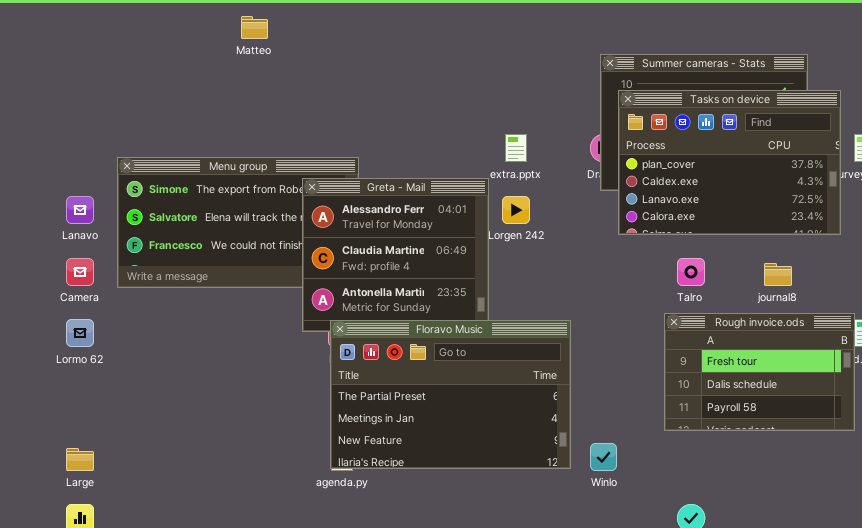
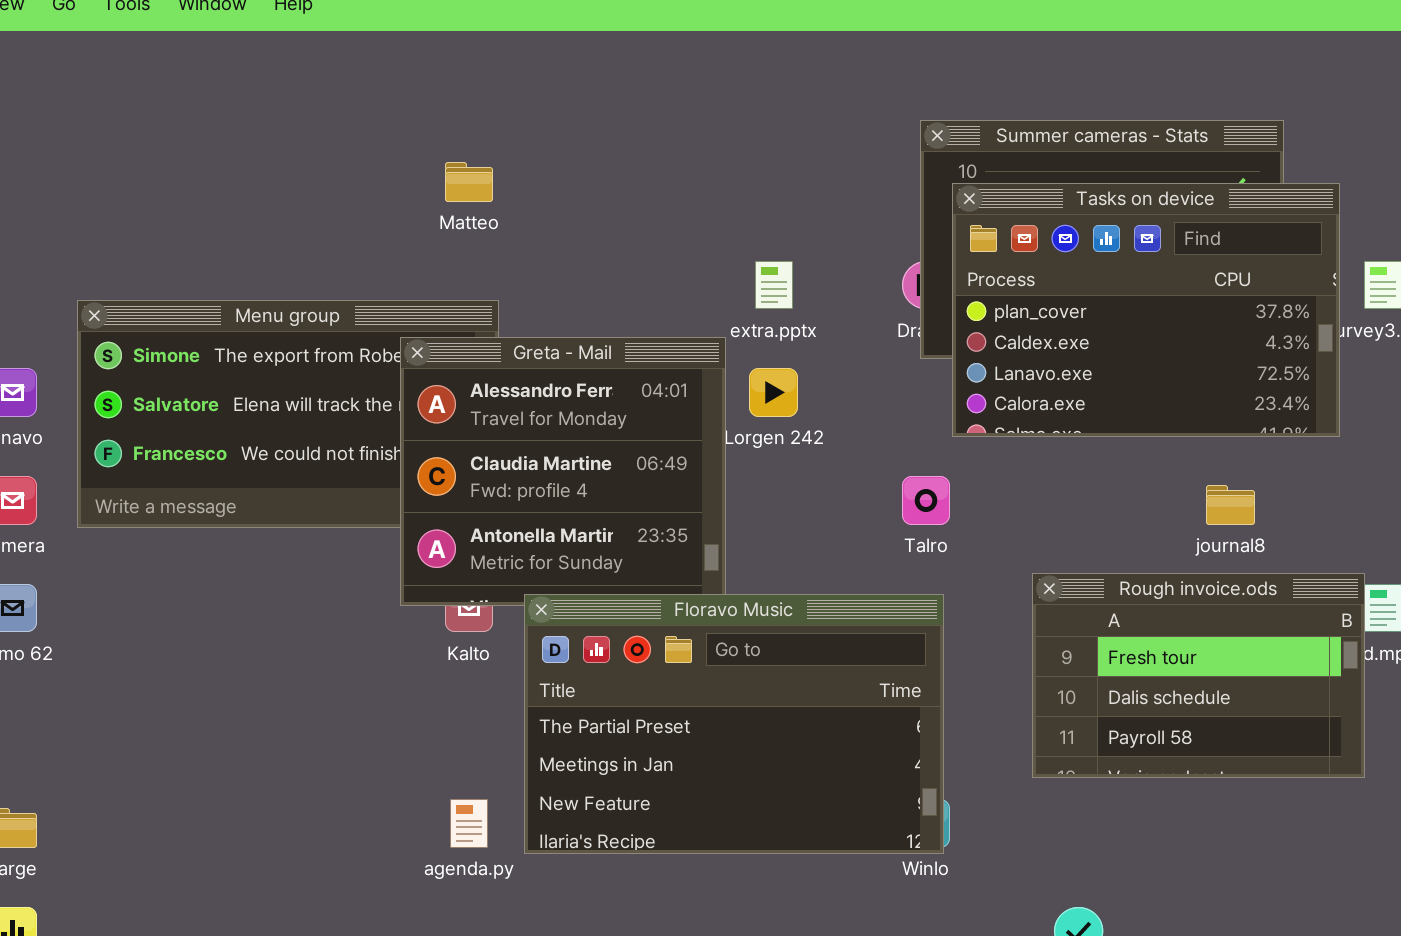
Matteo: [241,16,268,39] -> [445,162,493,202], moved
Talro: [677,258,705,286] -> [902,476,950,525], moved
Floravo Music: [330,320,571,469] -> [524,594,944,854], moved

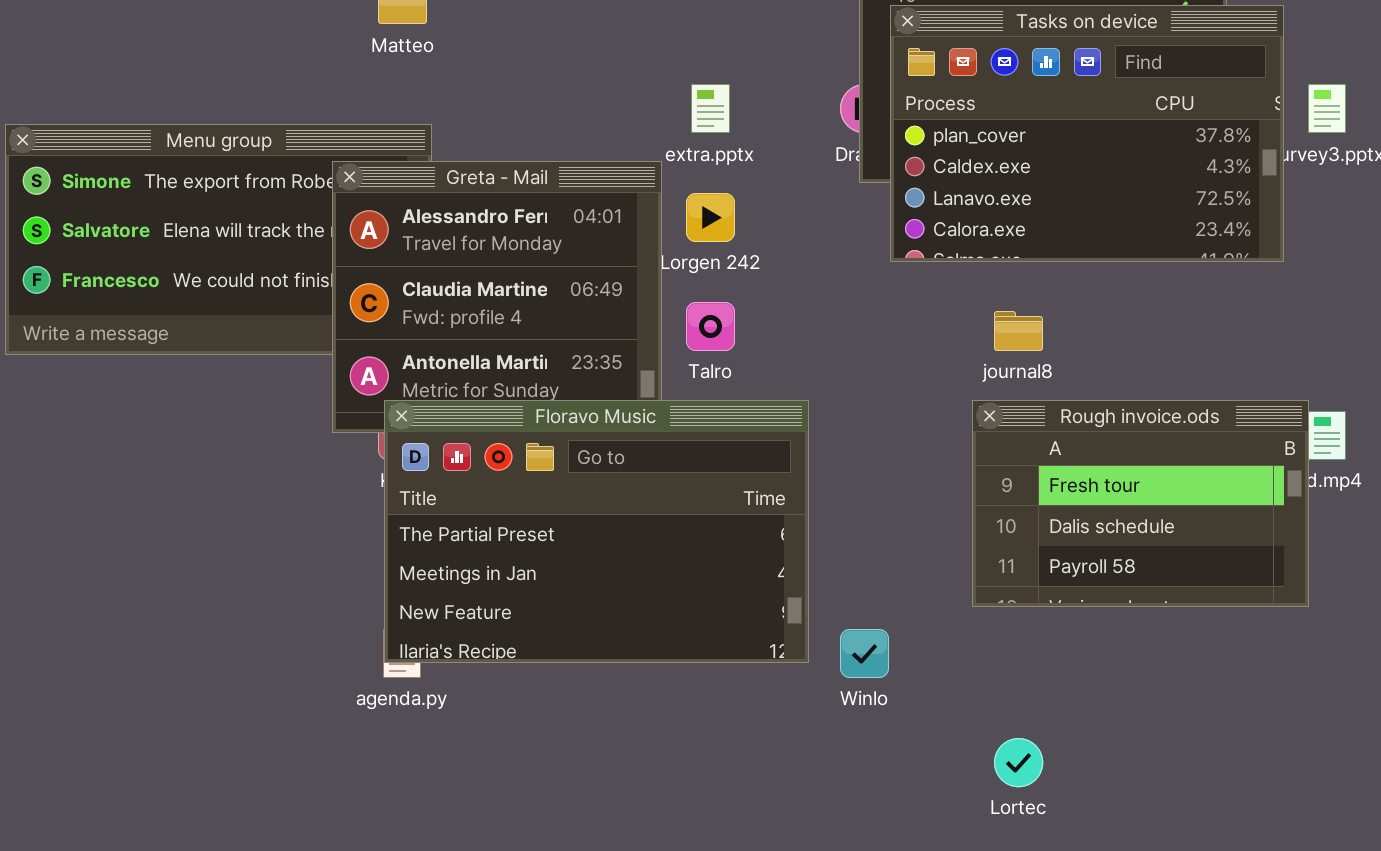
Talro: [902,476,950,525] -> [686,302,735,351], moved
journal8: [1206,485,1255,525] -> [994,311,1043,351], moved
Floravo Music: [524,594,944,854] -> [384,400,809,663], moved

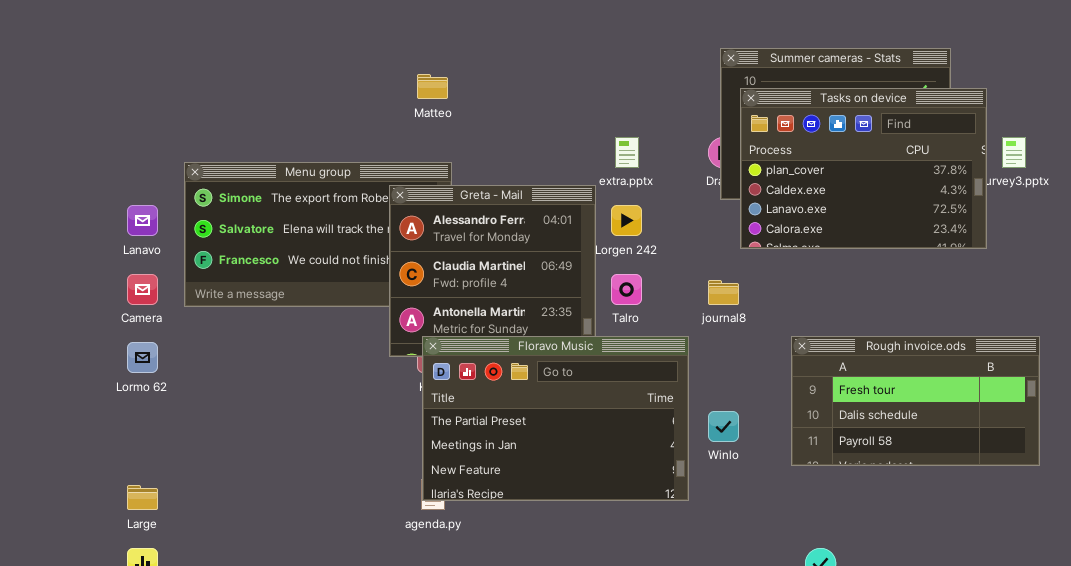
journal8: [994,311,1043,351] -> [708,280,739,305], moved
Rough invoice.ods: [972,400,1309,607] -> [791,336,1040,466], resized
Winlo: [840,629,889,678] -> [708,411,739,442], moved

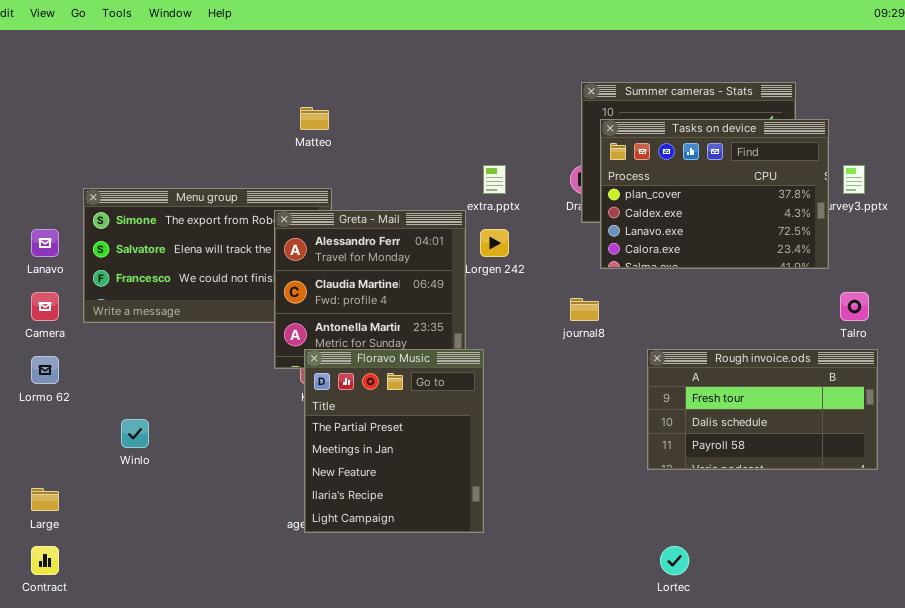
Talro: [611,274,642,305] -> [840,292,869,321], moved
Floravo Music: [422,336,689,501] -> [304,349,484,533], resized
Winlo: [708,411,739,442] -> [121,419,149,448], moved

